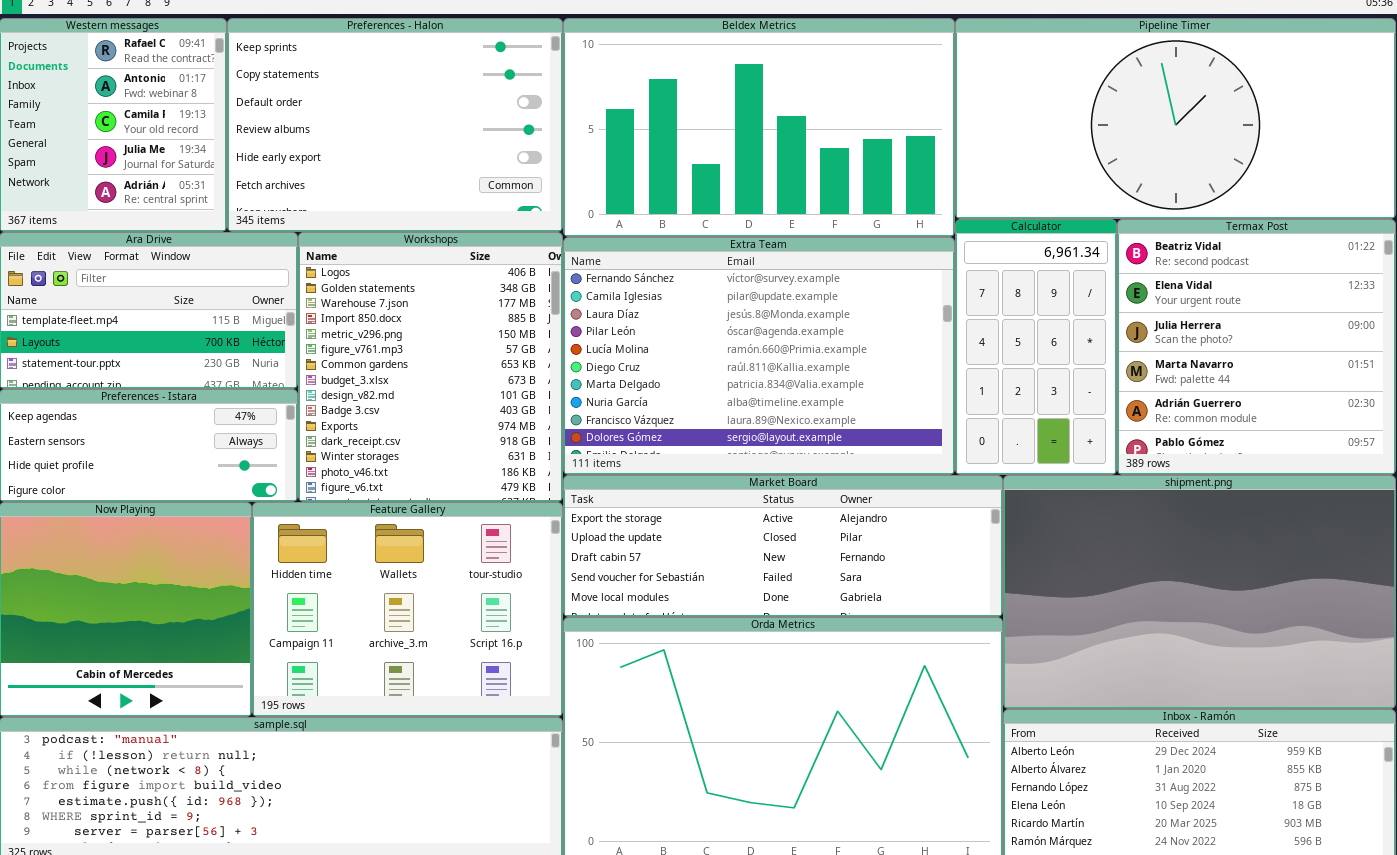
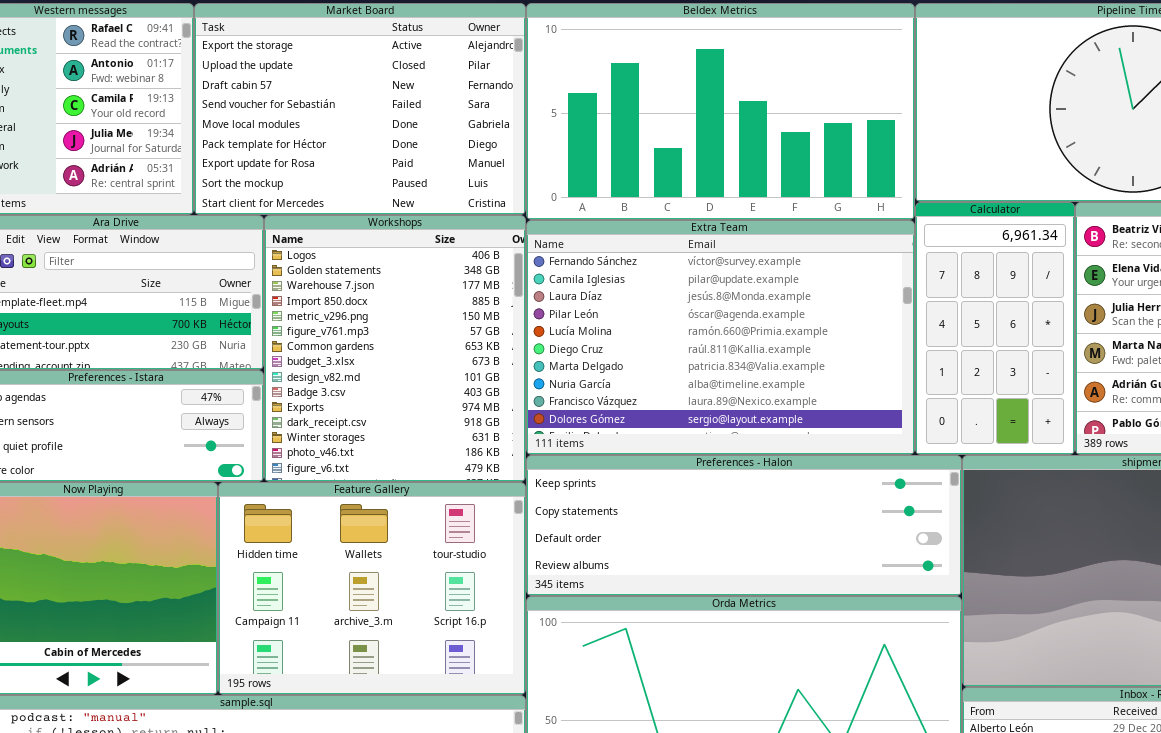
Preferences - Halon: [227,18,563,232] -> [526,455,962,596], moved, resized
Market Board: [563,475,1003,617] -> [194,3,526,215], moved, resized

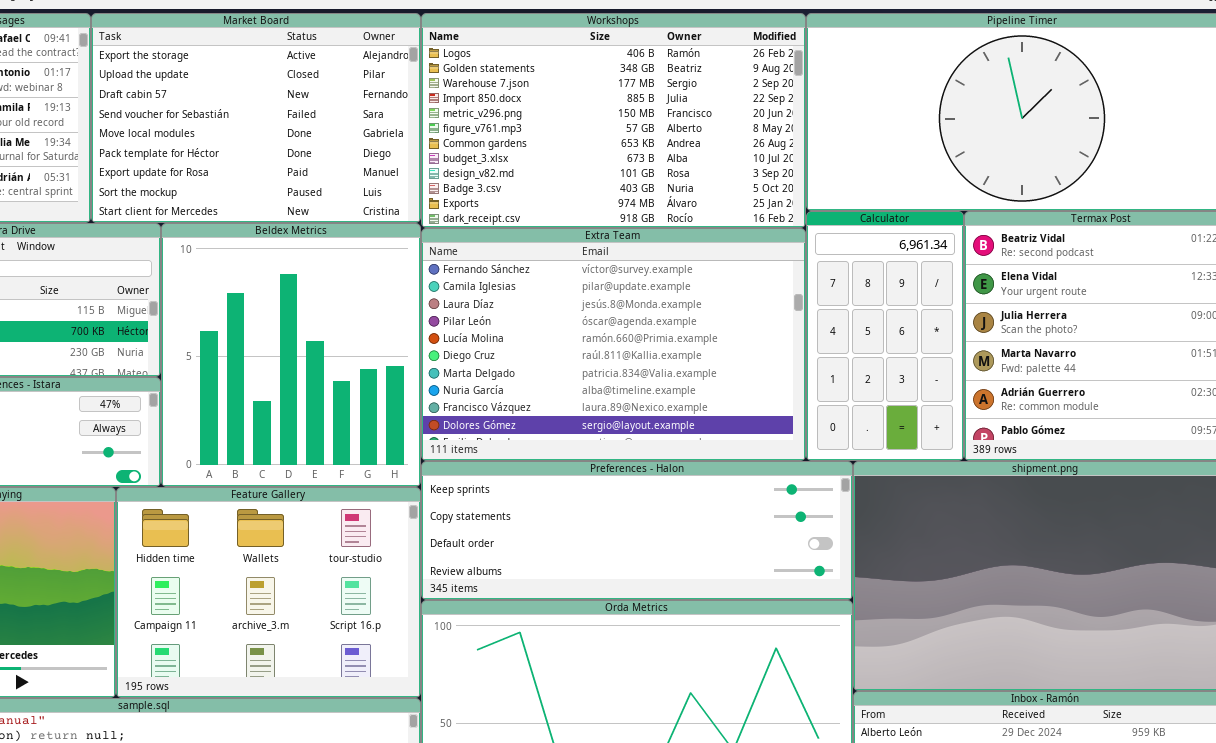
Beldex Metrics: [526,3,915,220] -> [161,223,421,487], moved, resized
Workshops: [264,215,526,482] -> [421,13,806,228], moved, resized

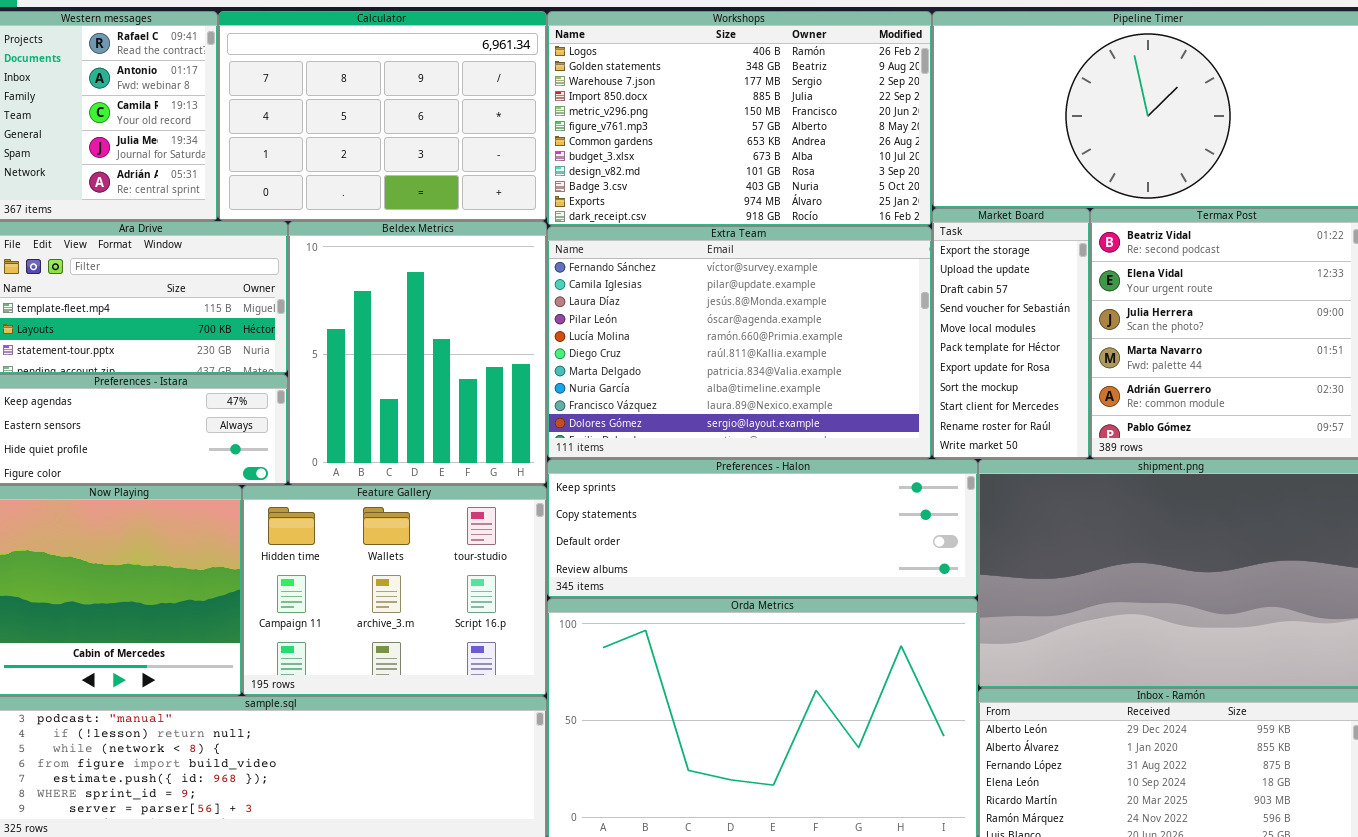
Market Board: [91,13,421,223] -> [932,208,1090,459], moved, resized
Calculator: [806,211,964,461] -> [218,11,547,221], moved, resized

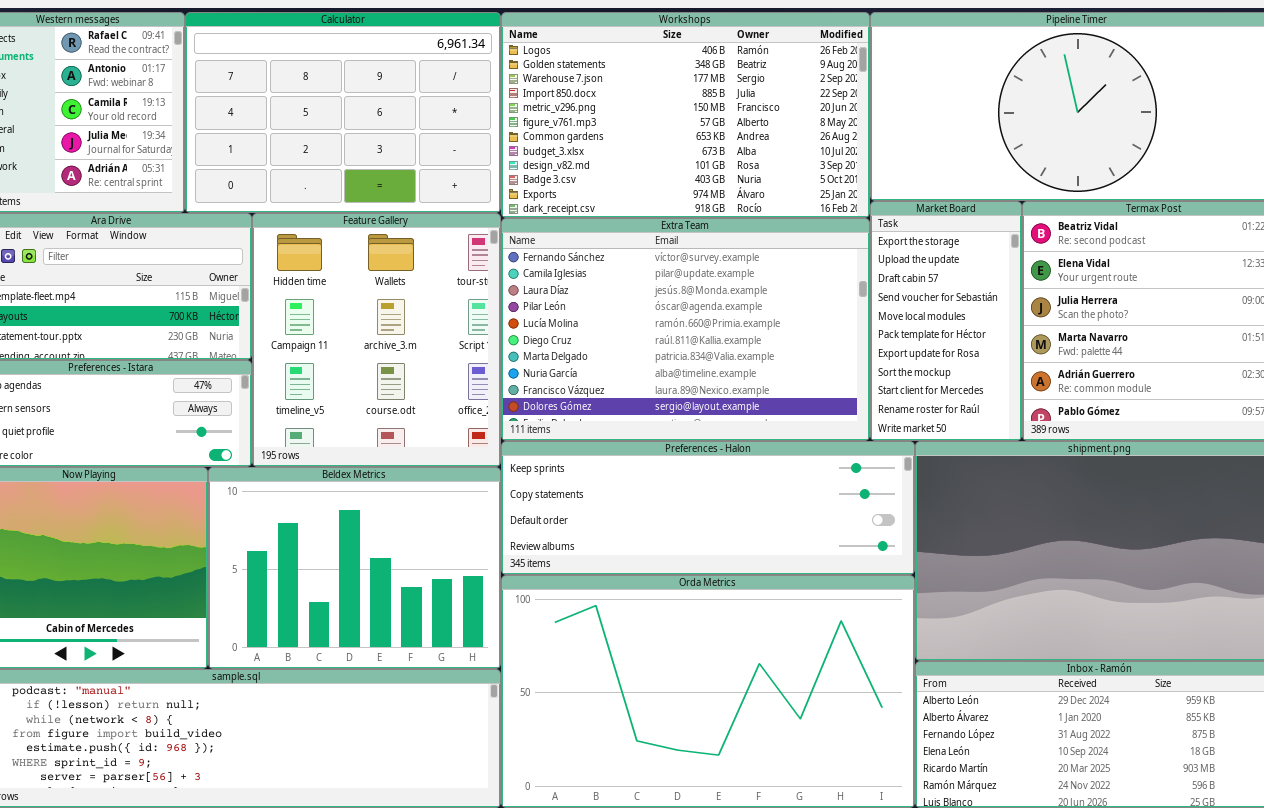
Beldex Metrics: [288,221,547,485] -> [208,467,501,669], moved, resized
Feature Gallery: [242,485,547,696] -> [252,213,501,467], moved, resized

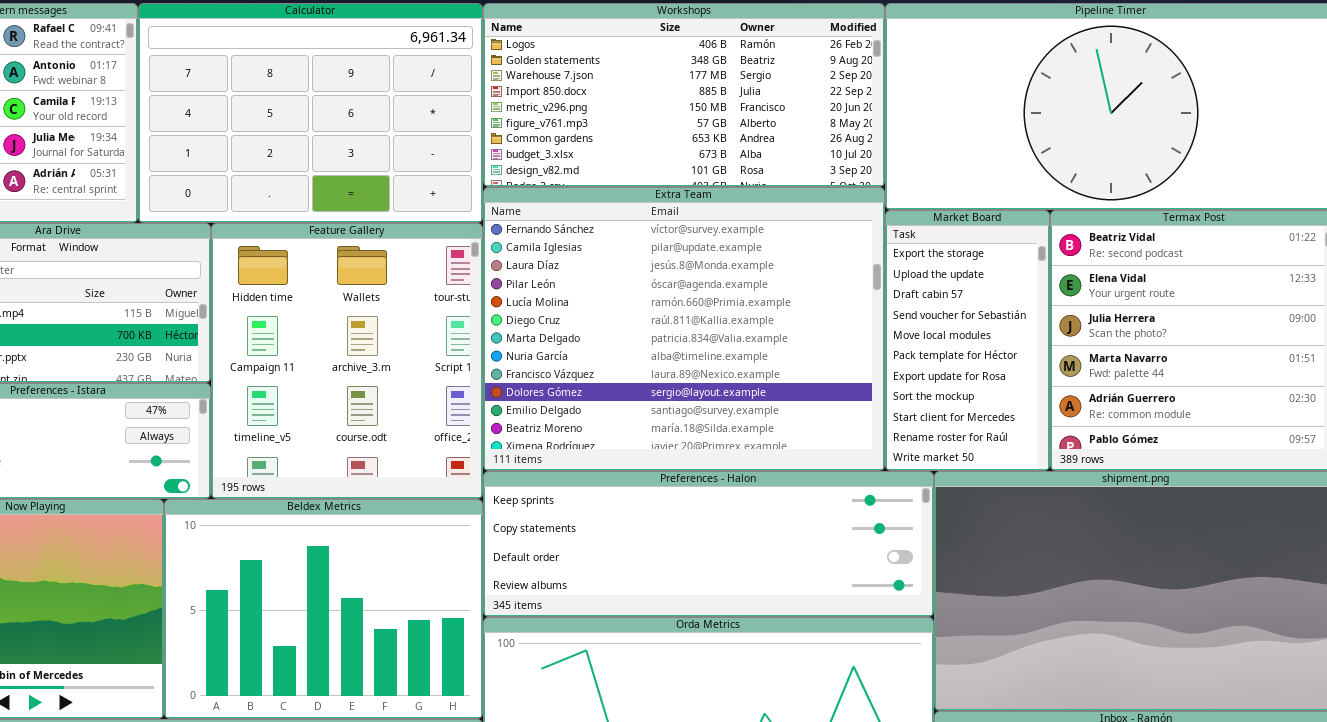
Workshops: [501,12,870,218] -> [483,3,885,187], resized
Extra Team: [501,218,870,441] -> [483,187,885,471], resized

